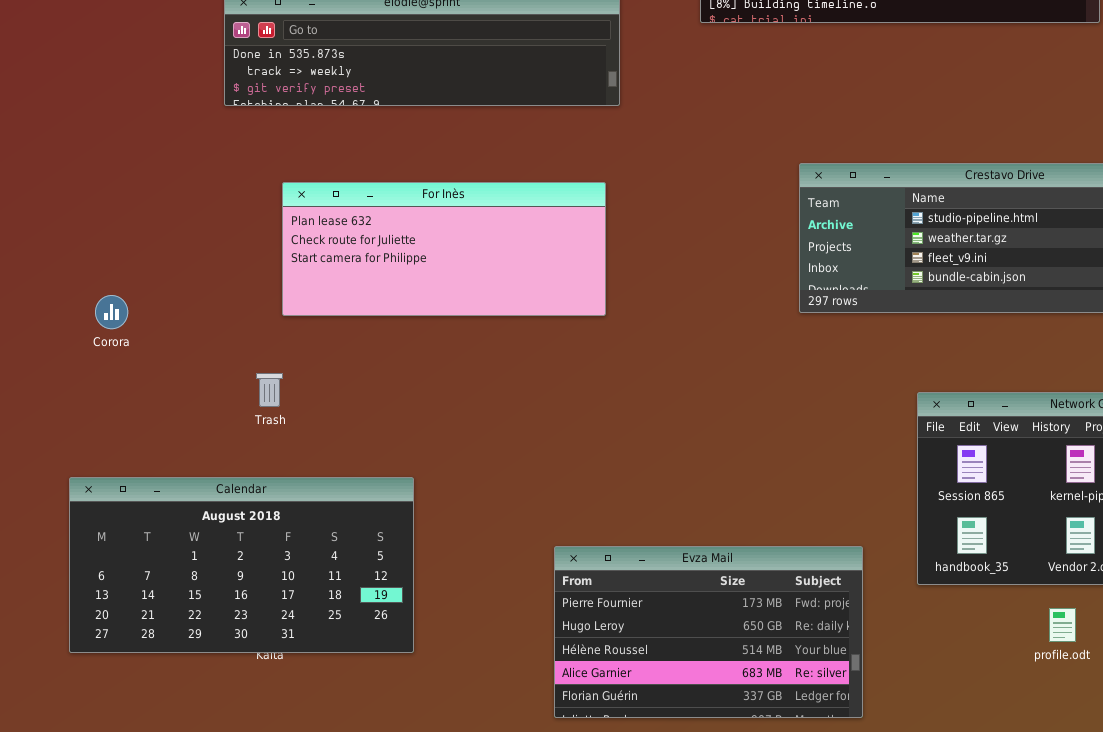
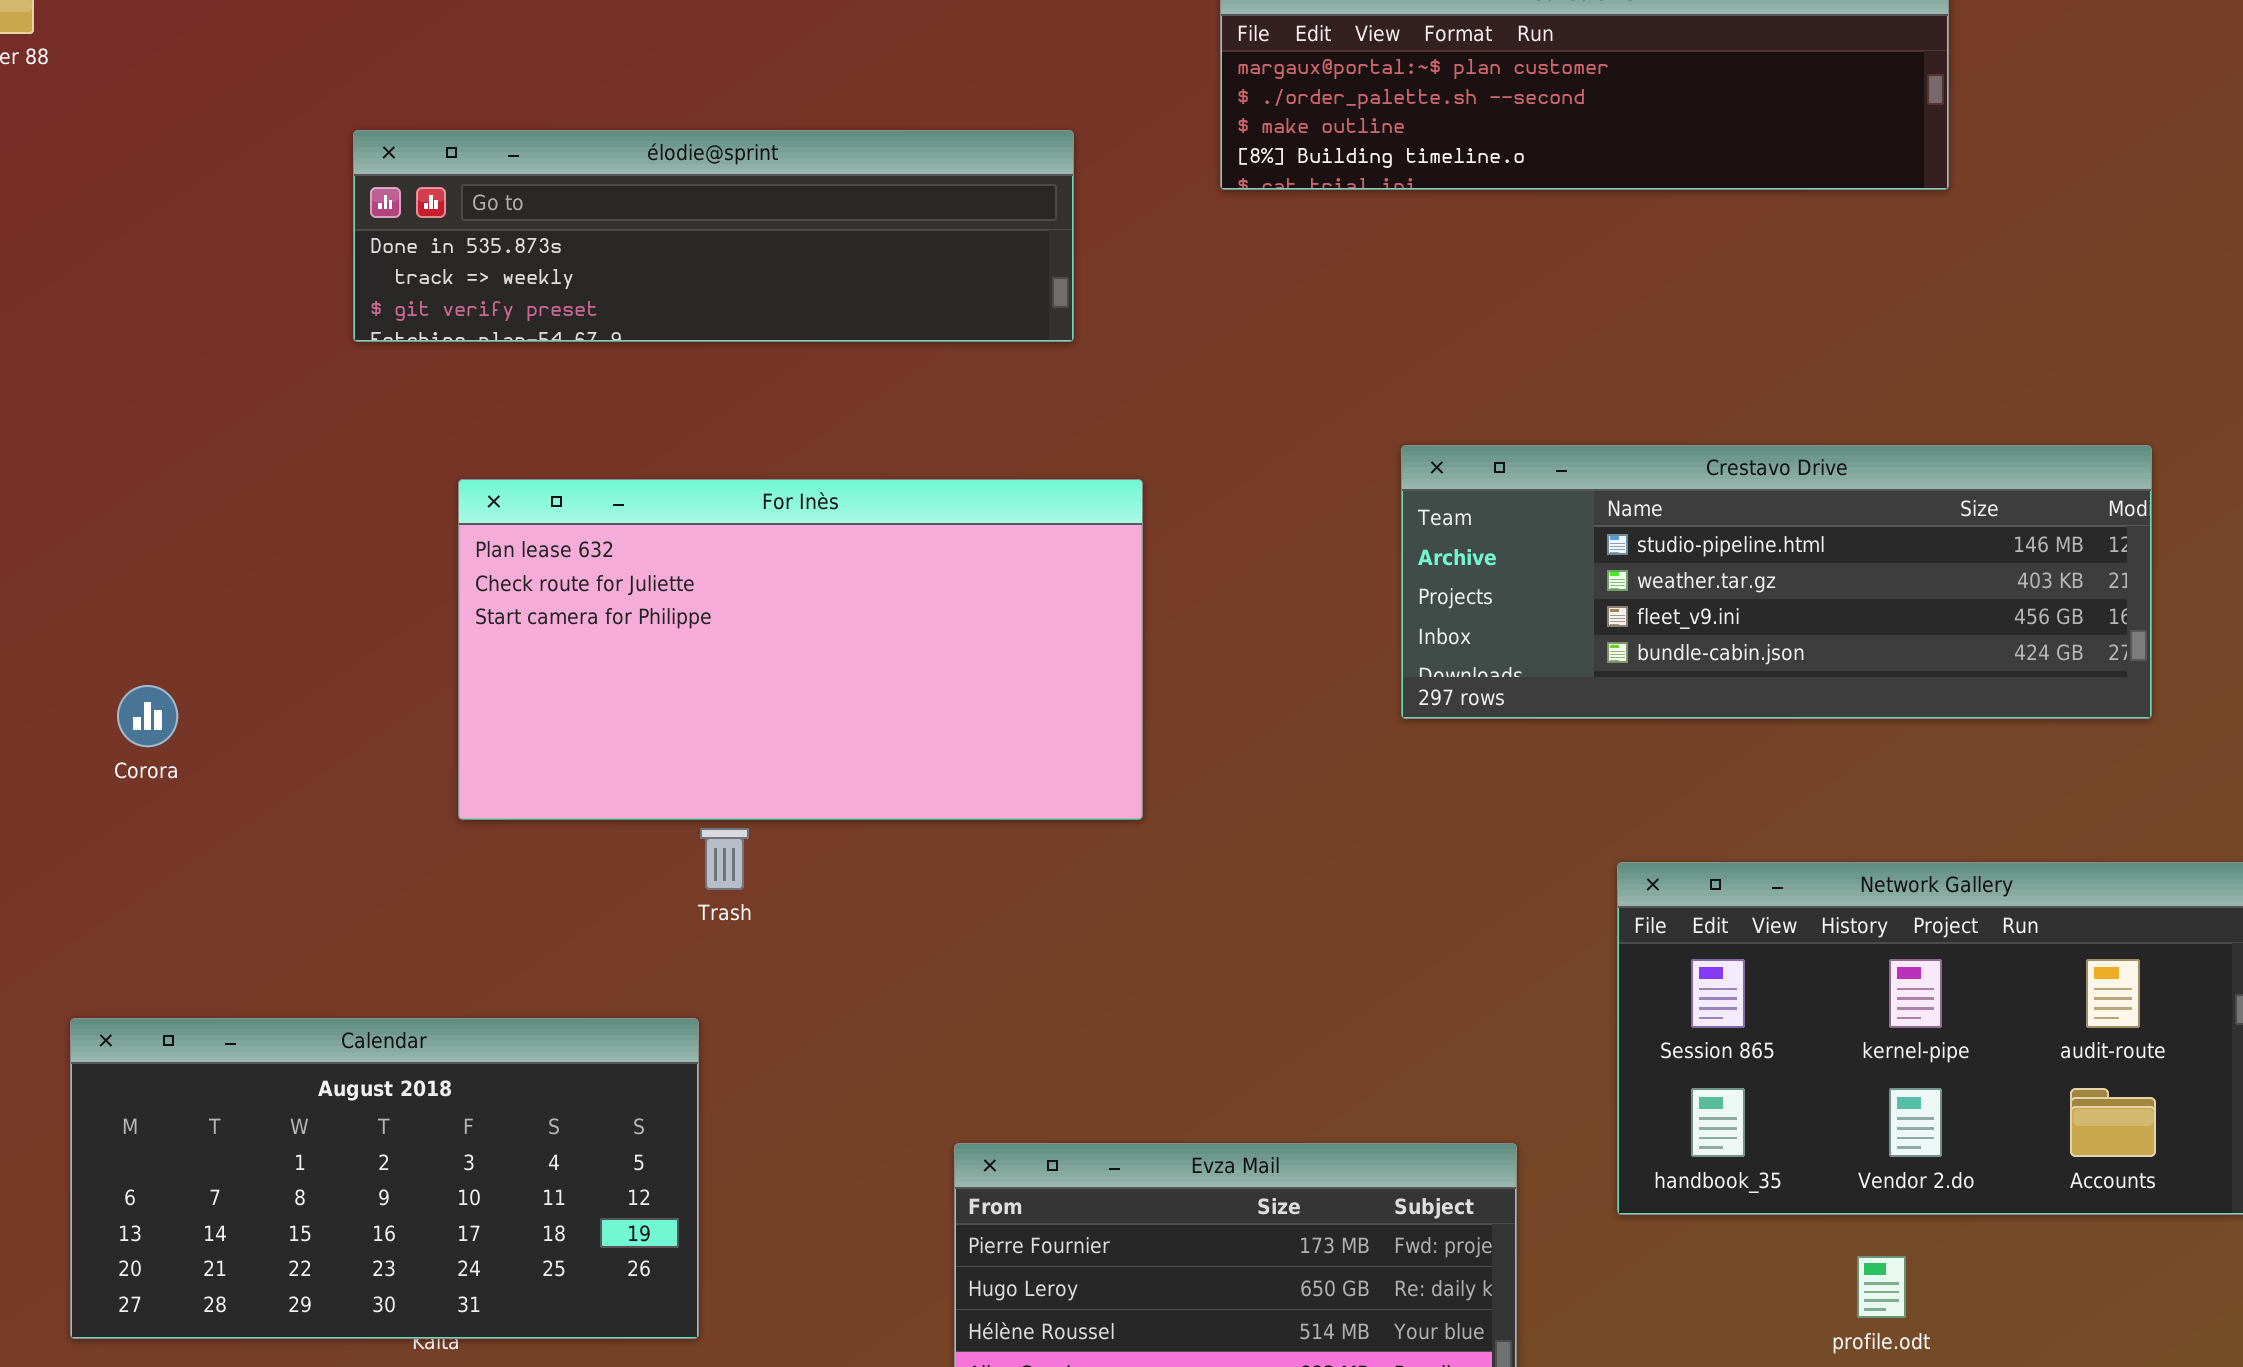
For Inès: [282,182,606,316] -> [458,479,1143,820], resized
Trash: [256,373,283,407] -> [700,828,749,890], moved

